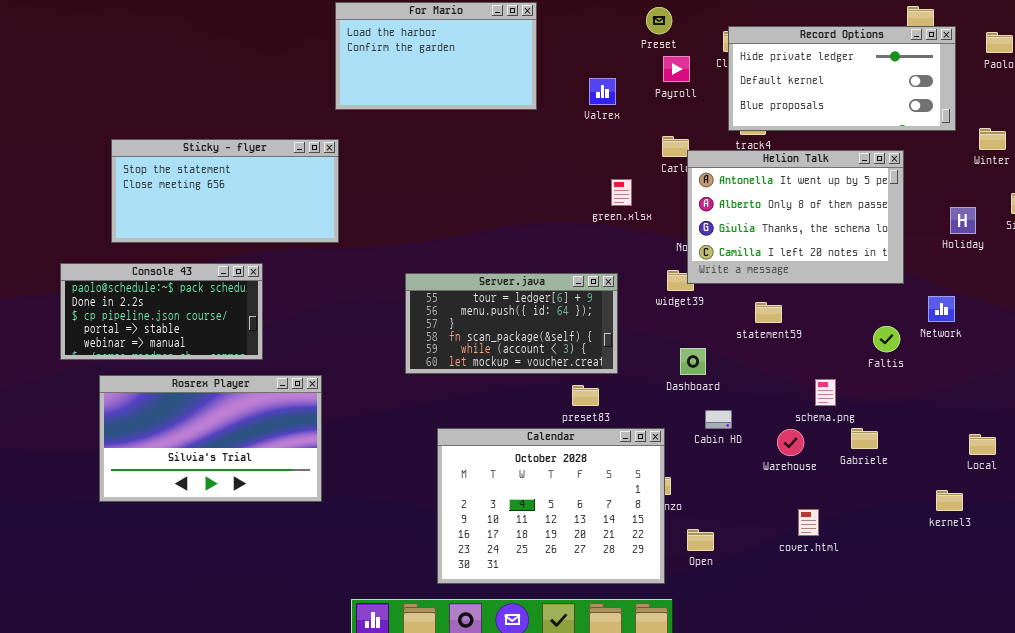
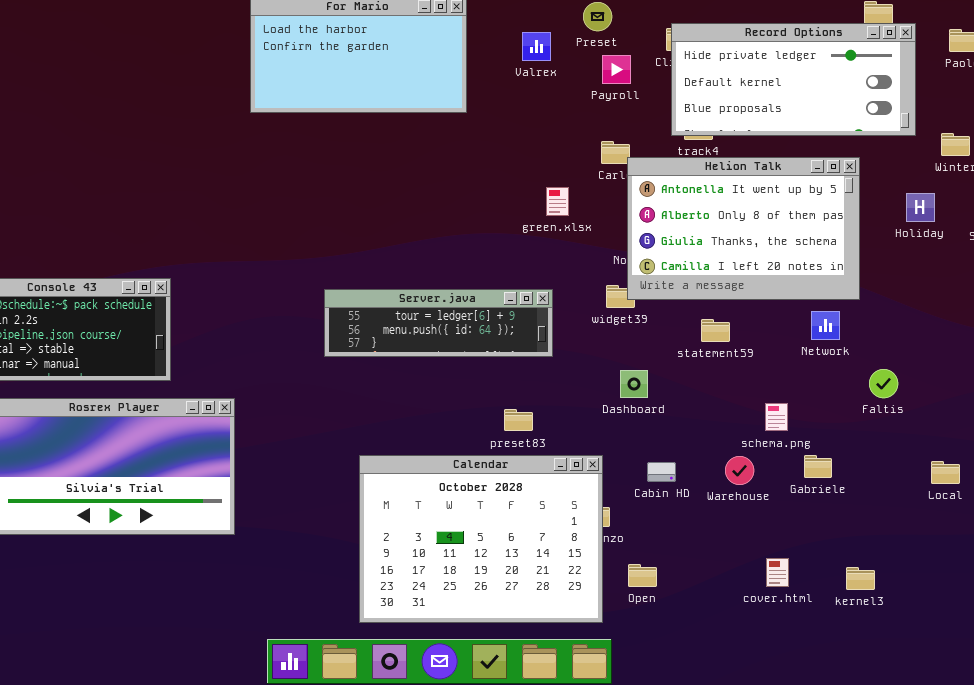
Valrex: [589,78,616,105] -> [522,32,551,61], moved
Sticky - flyer: [111,139,339,243] -> none, closed
Holiday: [950,207,976,234] -> [906,193,935,222], moved
Server.java: [405,273,618,374] -> [324,289,553,357], resized
Network: [928,296,955,322] -> [811,311,840,340], moved
Faltis: [873,326,900,352] -> [869,369,898,398], moved
Cabin HD: [705,410,732,429] -> [647,462,676,482], moved
kernel3: [936,490,963,511] -> [846,567,875,590], moved
cover.html: [798,509,819,536] -> [766,558,789,587], moved

